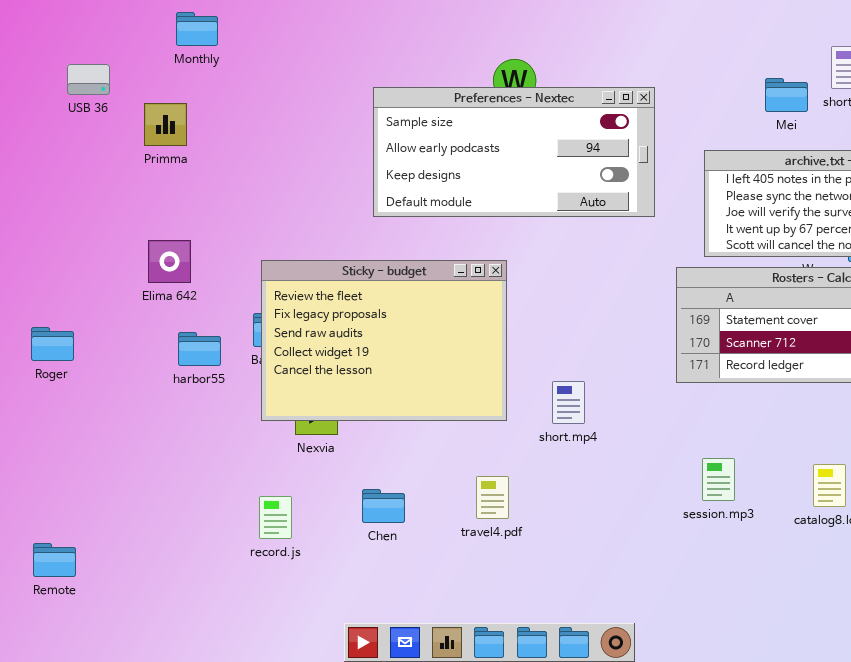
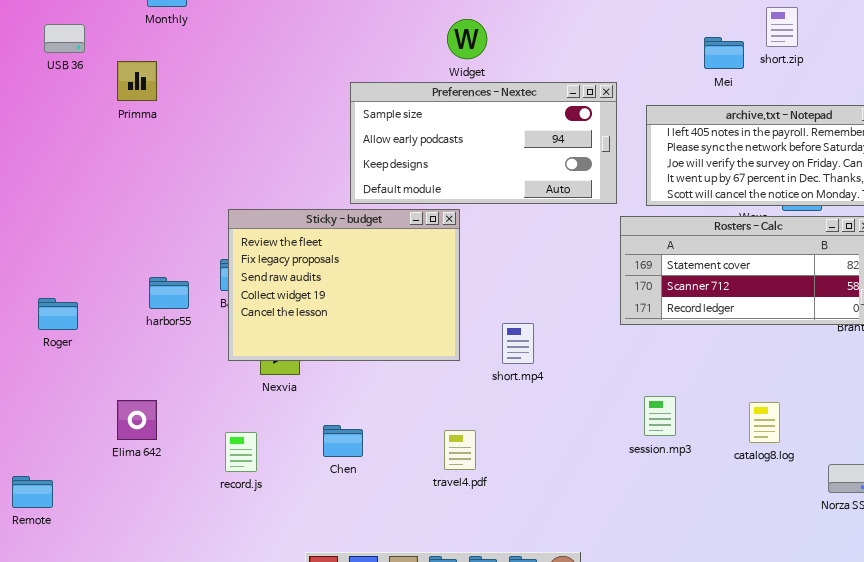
Preferences - Nextec: [373,87,655,217] -> [350,82,617,204], moved
Elima 642: [148,240,191,283] -> [117,400,157,440], moved
Roger: [31,327,74,361] -> [38,298,78,330], moved
travel4.pdf: [476,476,509,519] -> [444,430,476,470], moved

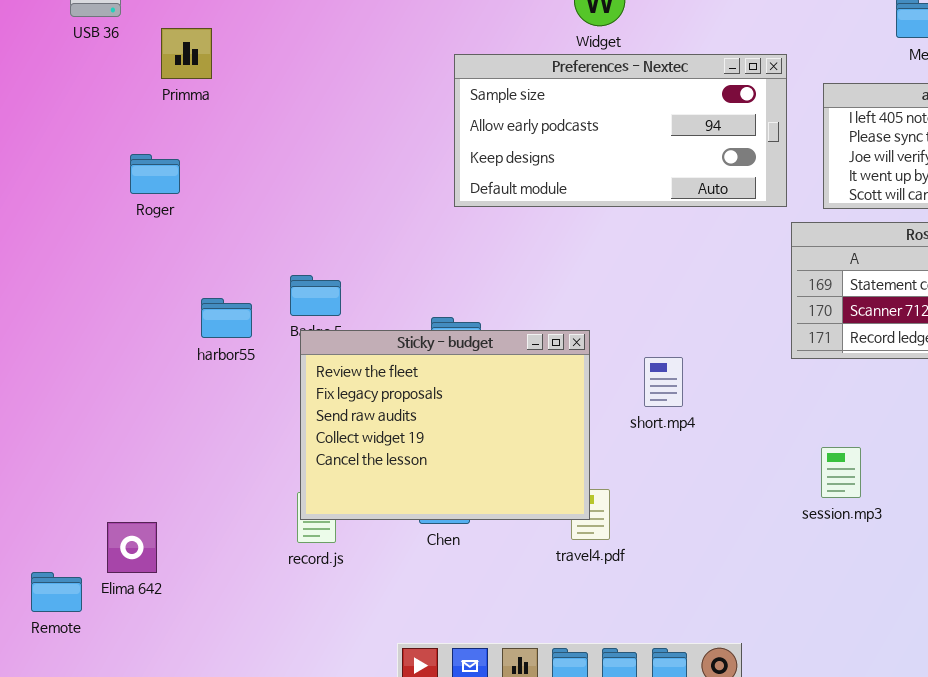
Sticky - budget: [228,209,460,361] -> [300,330,590,520], moved
Roger: [38,298,78,330] -> [130,154,180,194], moved
Elima 642: [117,400,157,440] -> [107,522,157,573], moved
Remote: [12,476,53,508] -> [31,572,82,612], moved

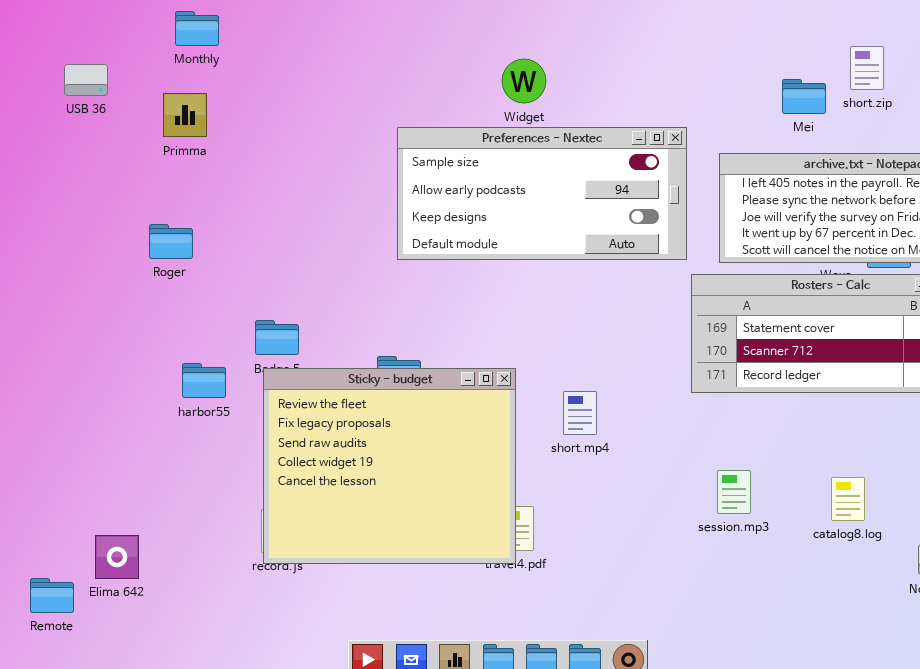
Primma: [161,28,212,79] -> [163,93,207,137], moved
Roger: [130,154,180,194] -> [149,224,193,259], moved
harbor55: [201,298,252,338] -> [182,363,226,398], moved
Sticky - budget: [300,330,590,520] -> [263,368,516,564], resized

